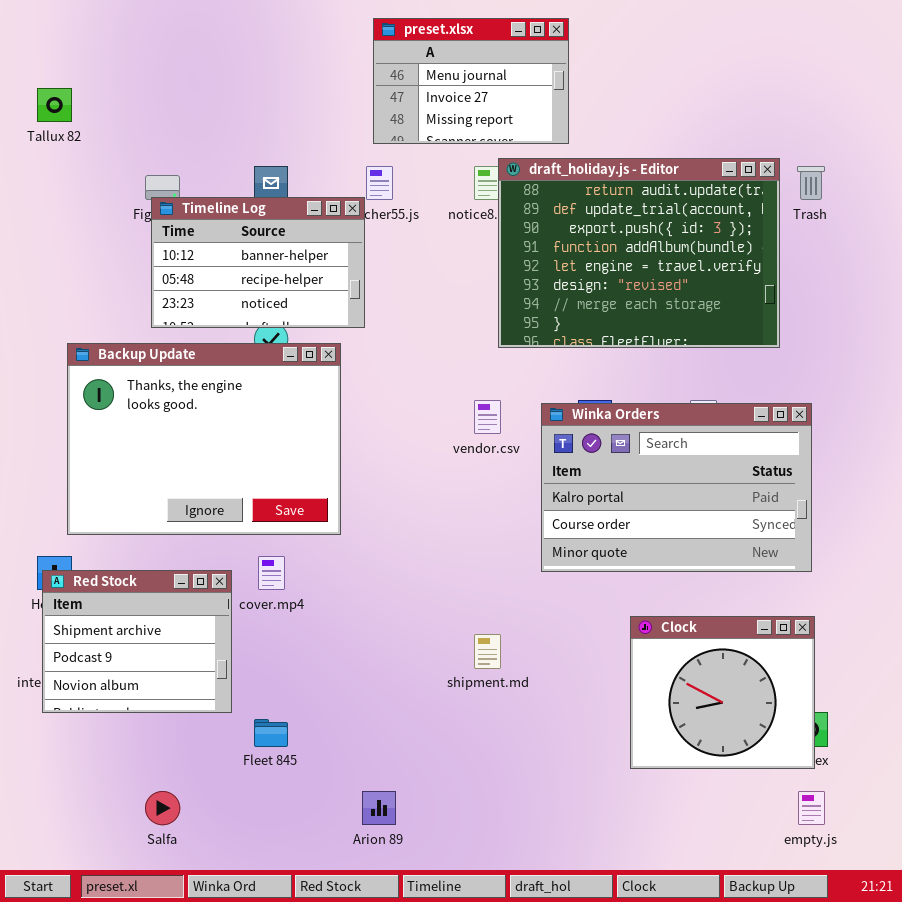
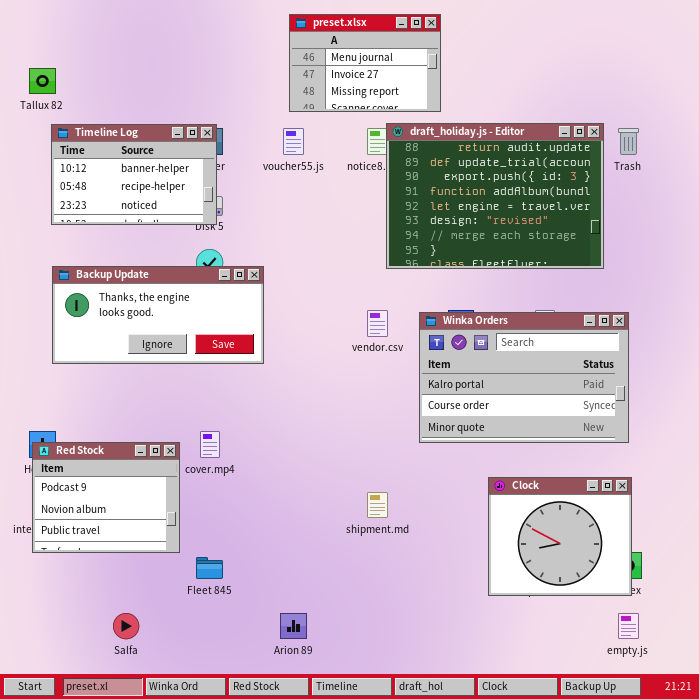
Timeline Log: [151,197,365,328] -> [51,124,217,225], moved
Backup Update: [67,343,341,535] -> [52,266,264,364], resized
Red Stock: [42,570,232,713] -> [32,442,180,553], scrolled down 1 row

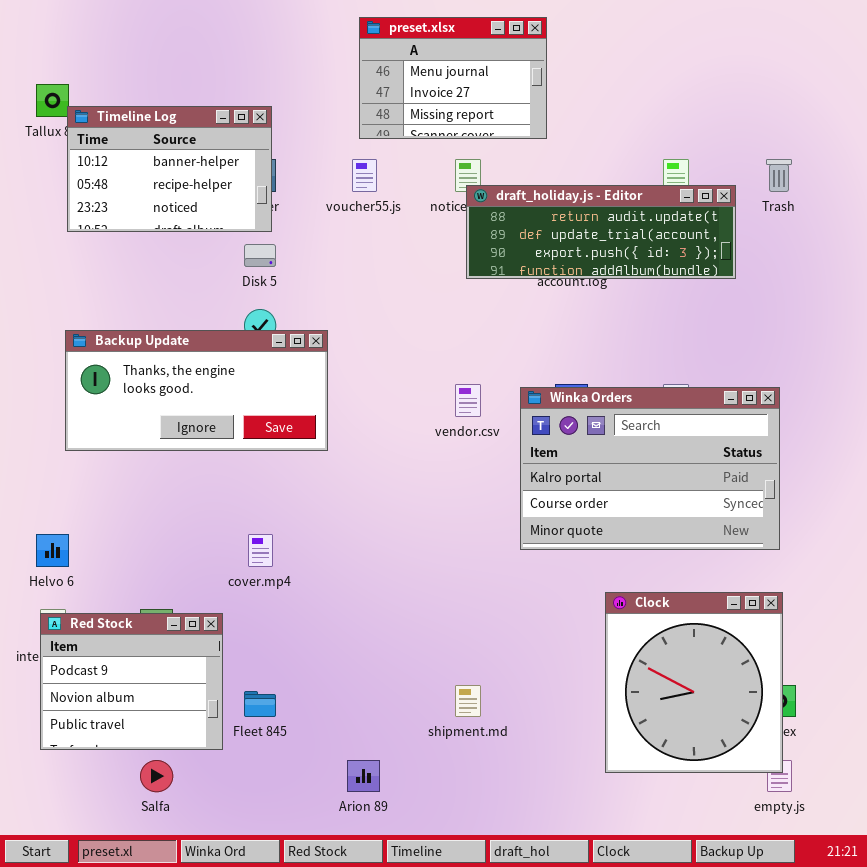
draft_holiday.js - Editor: [386,123,604,269] -> [466,185,736,279], moved, resized
Timeline Log: [51,124,217,225] -> [67,106,272,232], moved
Red Stock: [32,442,180,553] -> [40,613,223,750], moved
Clock: [488,477,632,596] -> [605,592,783,773], resized
shipment.md: [367,492,388,518] -> [455,685,481,717], moved

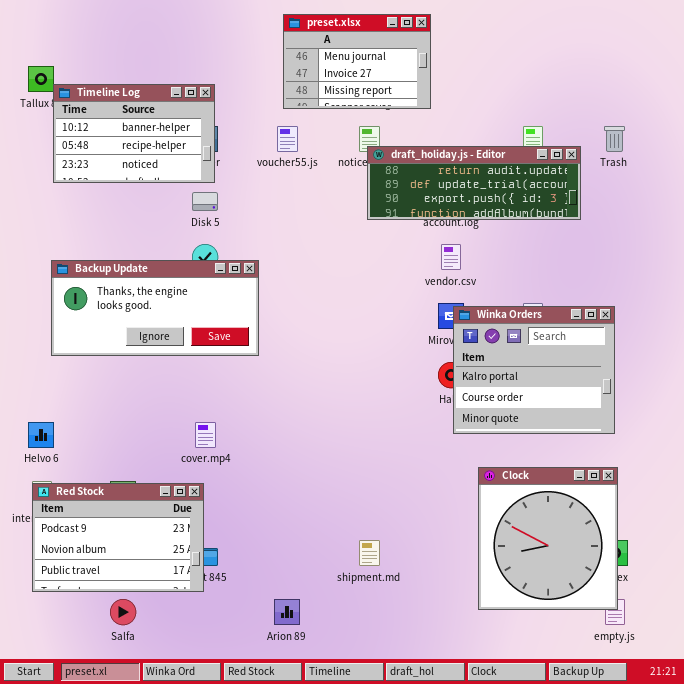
vendor.csv: [455,384,481,417] -> [441,244,461,270], moved
Winka Orders: [520,387,780,550] -> [453,306,615,434], resized
Red Stock: [40,613,223,750] -> [32,483,204,592], resized

